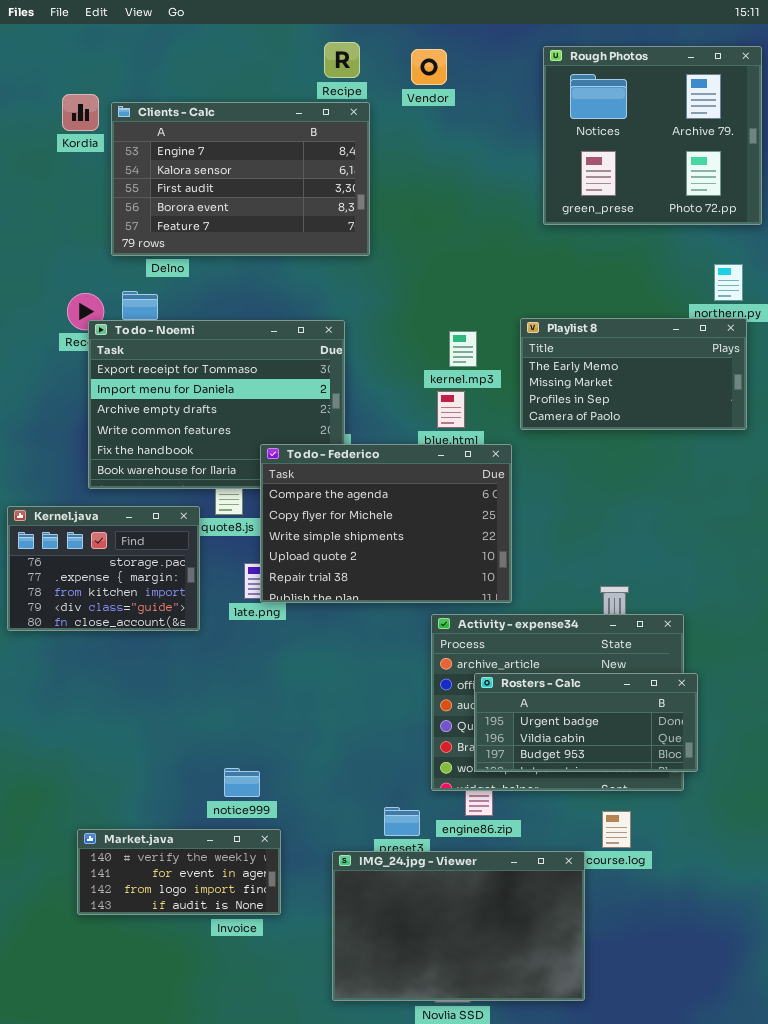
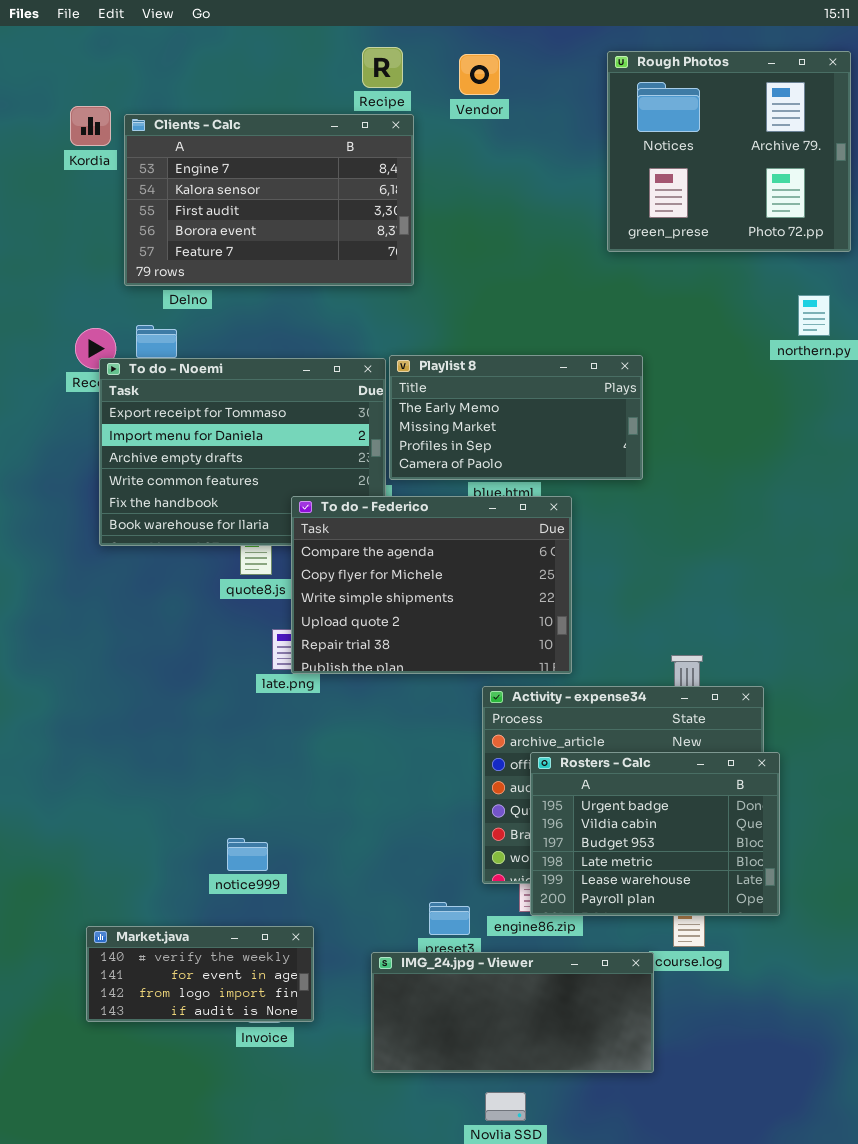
Playlist 8: [520,318,747,430] -> [389,355,643,480], moved
Kernel.java: [7,506,200,631] -> none, closed
Rosters - Calc: [474,673,698,772] -> [530,752,780,916], resized
notice999: [224,768,260,797] -> [227,838,268,871], moved
IMG_24.jpg - Viewer: [332,851,585,1001] -> [371,952,654,1073], resized

